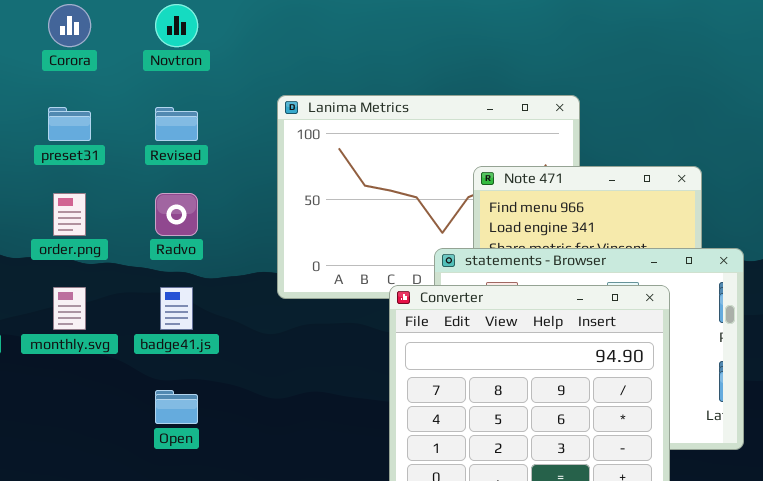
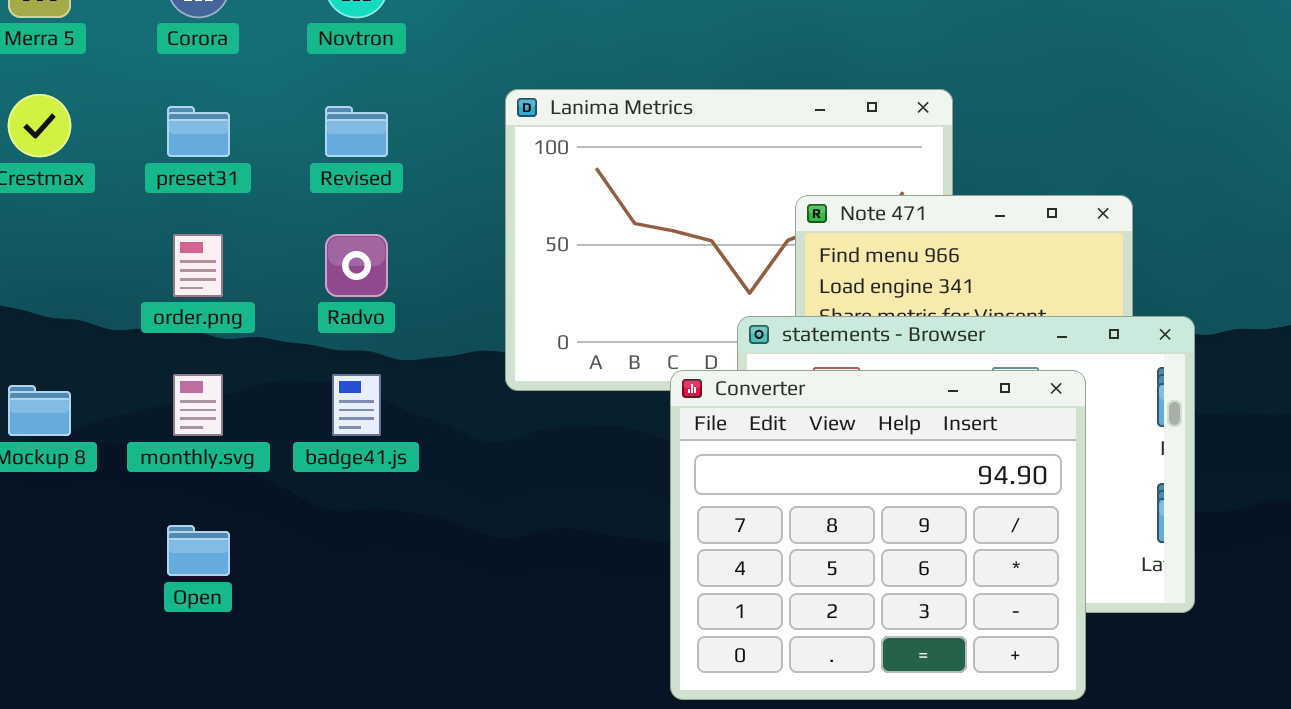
Open: [155,390,198,424] -> [167,525,230,576], moved

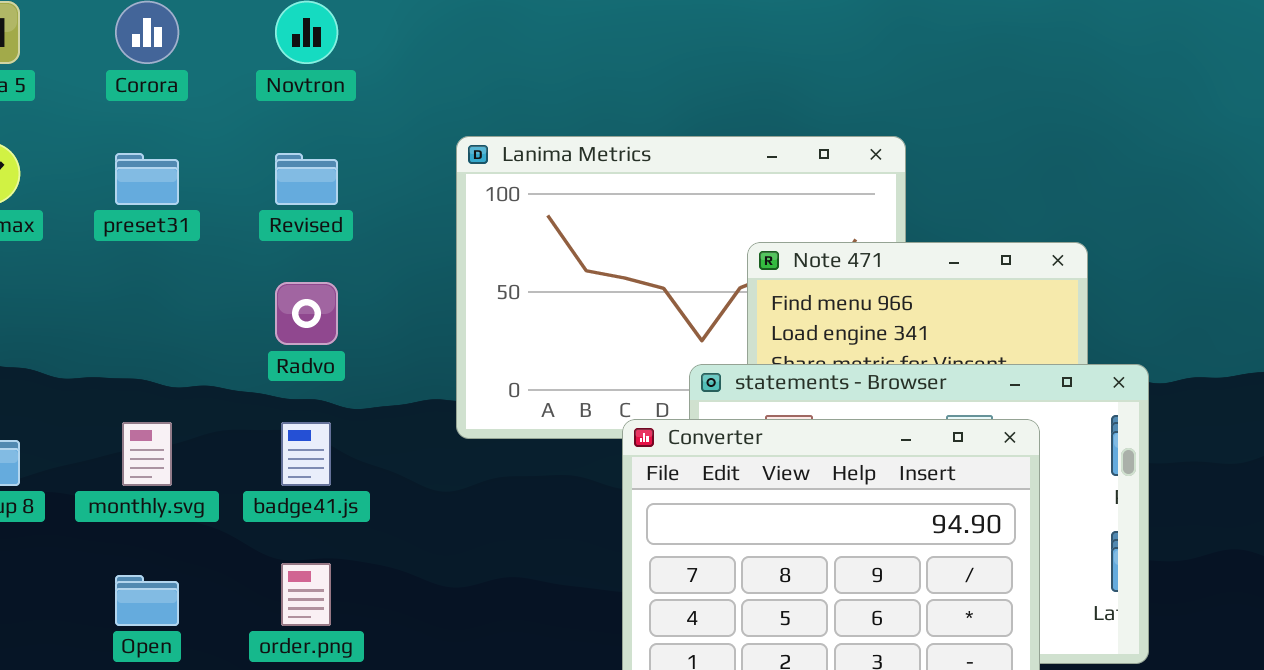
order.png: [173,234,223,297] -> [281,563,331,626], moved

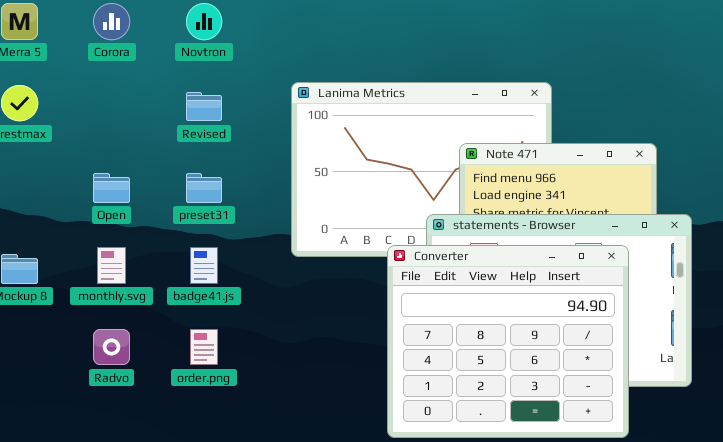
preset31: [115,153,179,205] -> [186,173,222,203], moved
Radvo: [275,282,338,345] -> [93,329,130,365], moved
Open: [115,575,179,626] -> [93,173,130,203], moved

